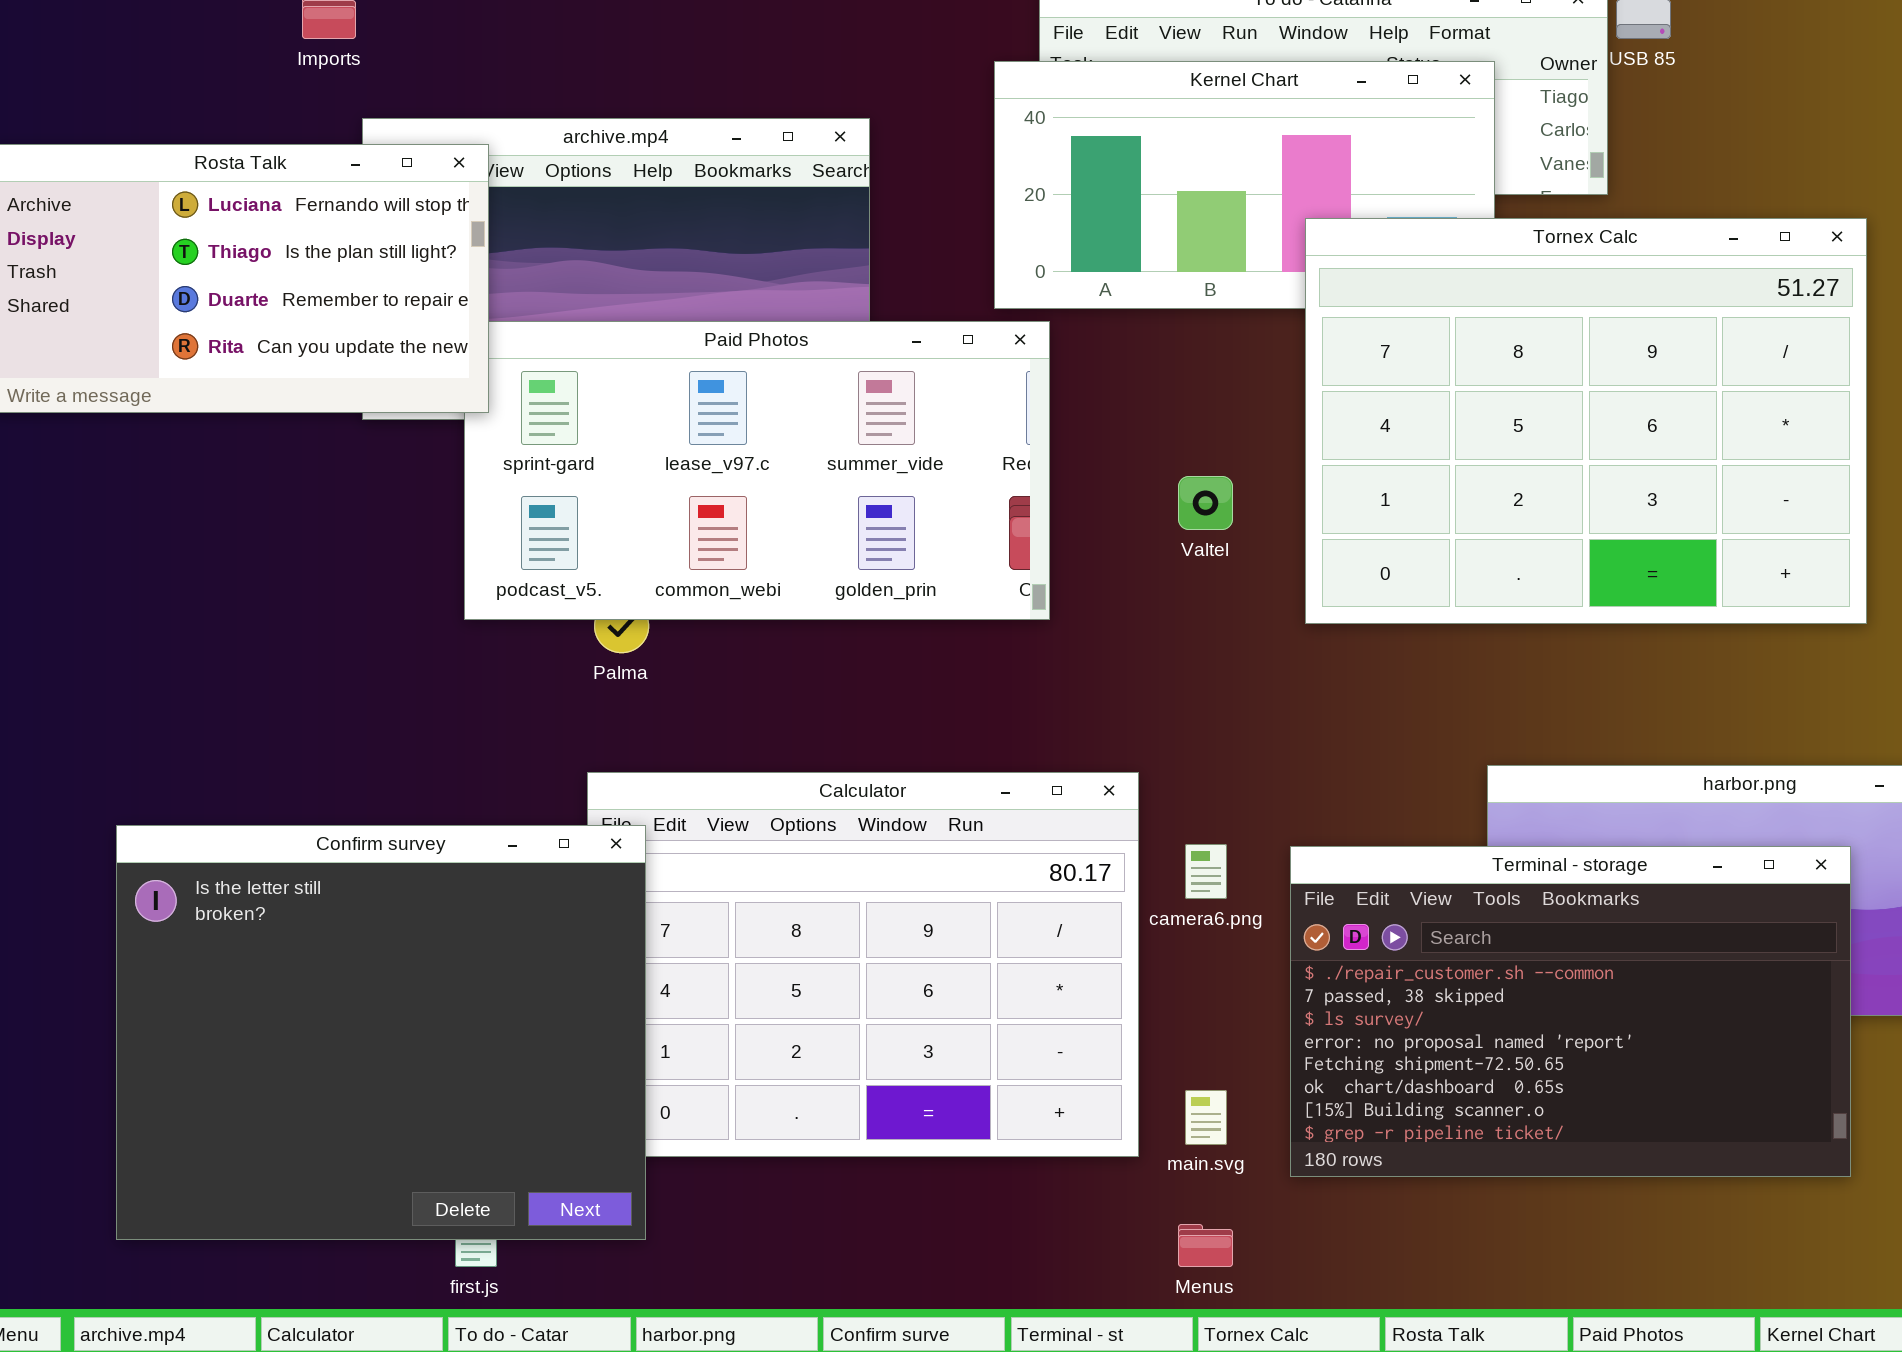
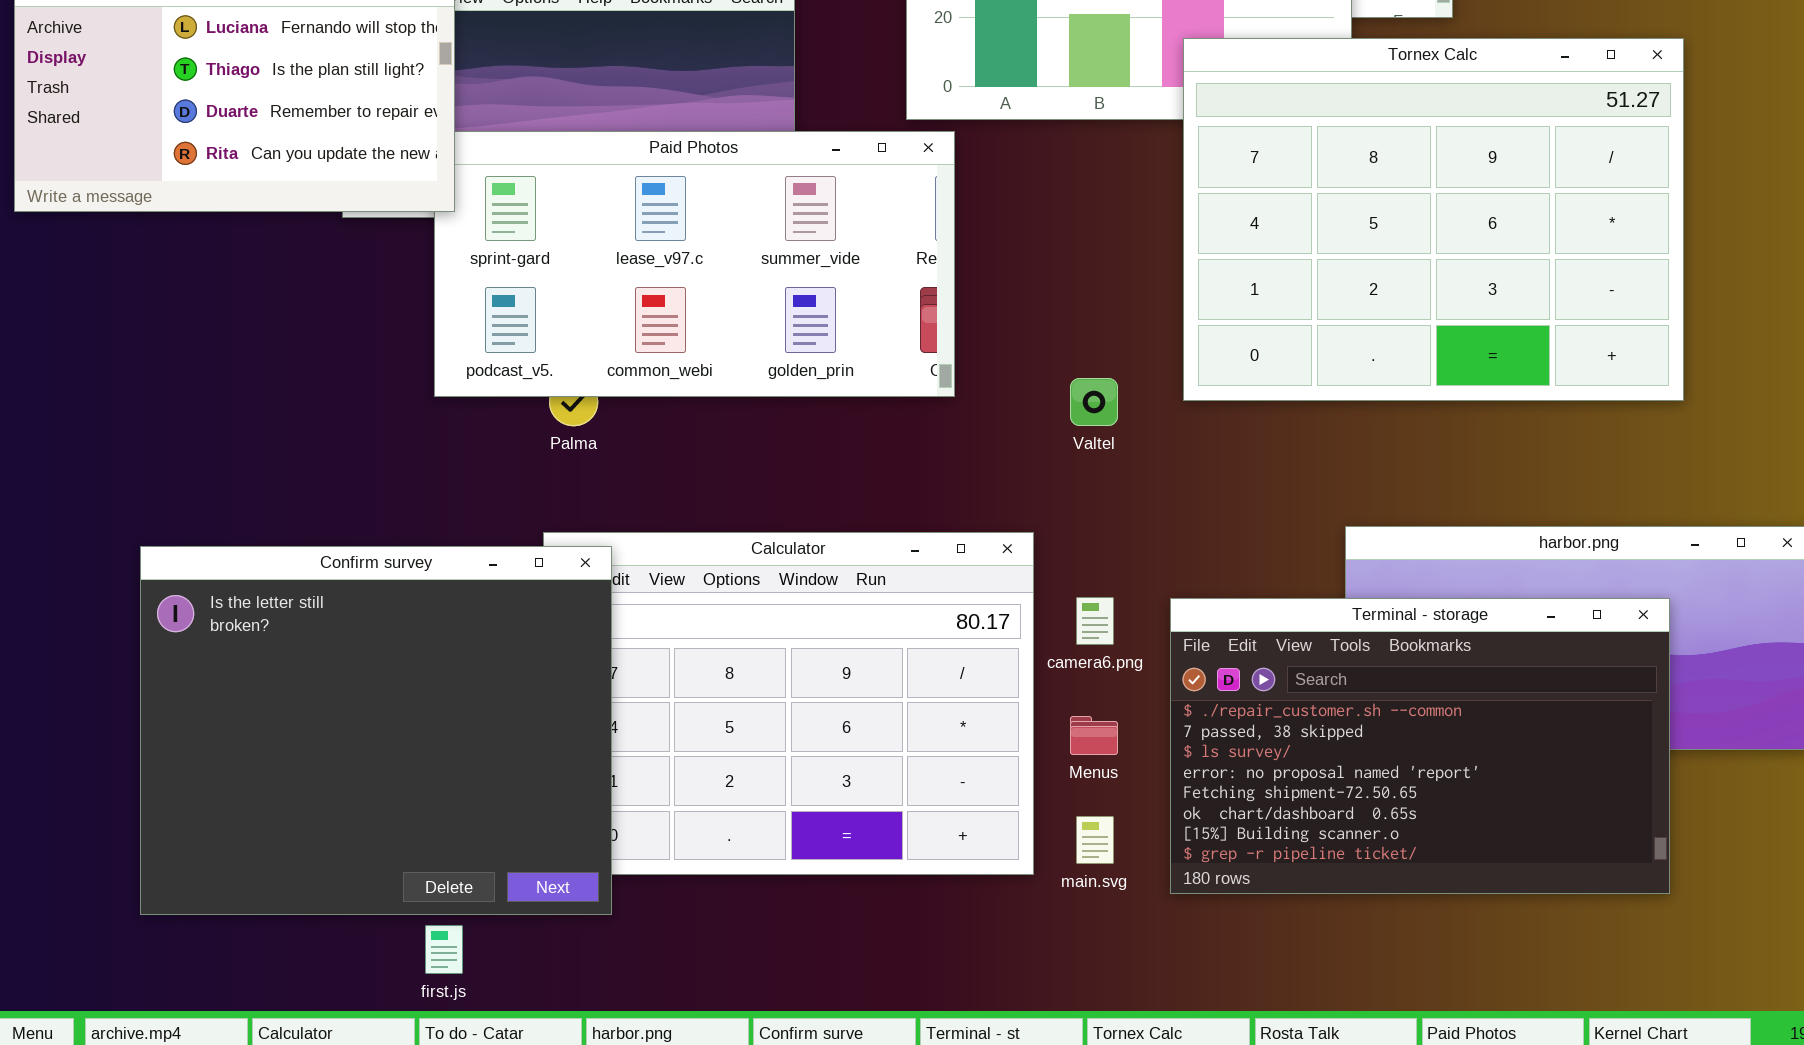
Valtel: [1178,476,1233,530] -> [1070,378,1118,426], moved
Confirm survey: [116,825,646,1240] -> [140,546,612,915], moved
Menus: [1178,1224,1233,1267] -> [1070,716,1118,755], moved

